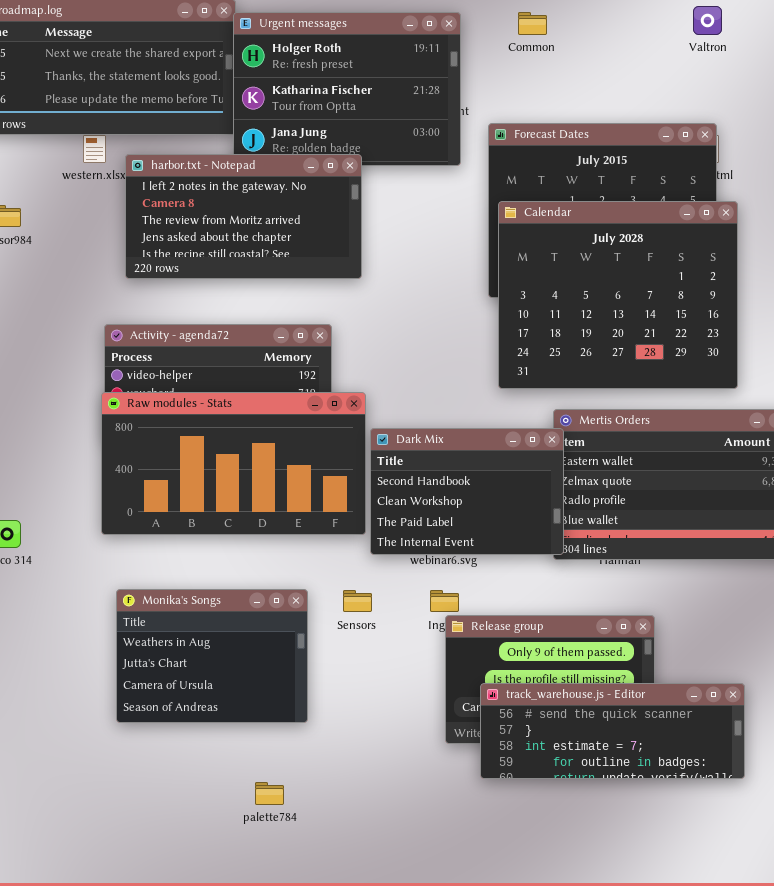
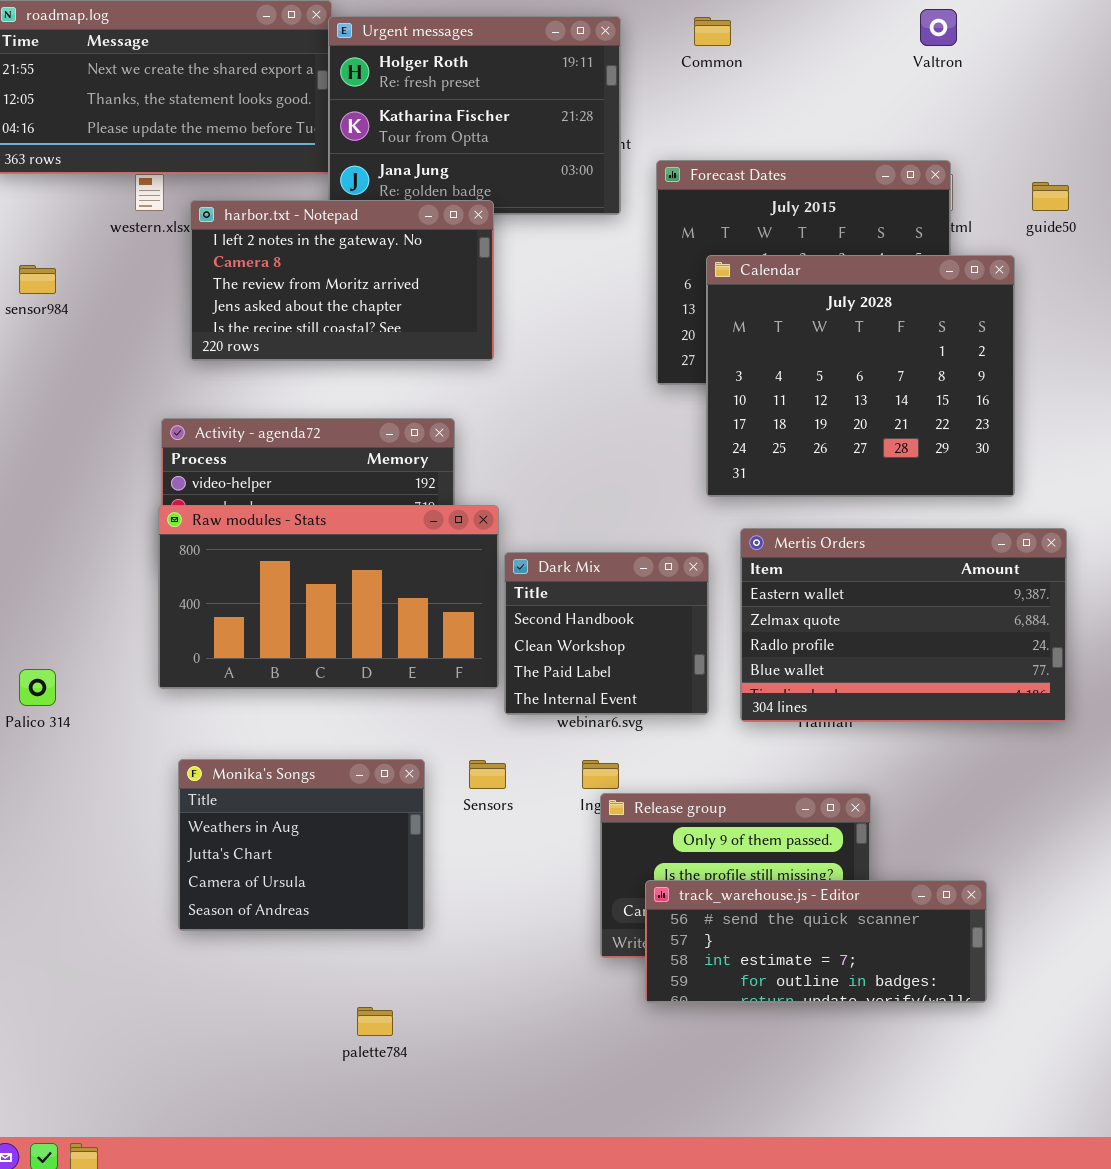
Calendar: [498,201,738,389] -> [706,255,1015,497], moved
Dark Mix: [370,428,564,555] -> [504,552,709,715], resized

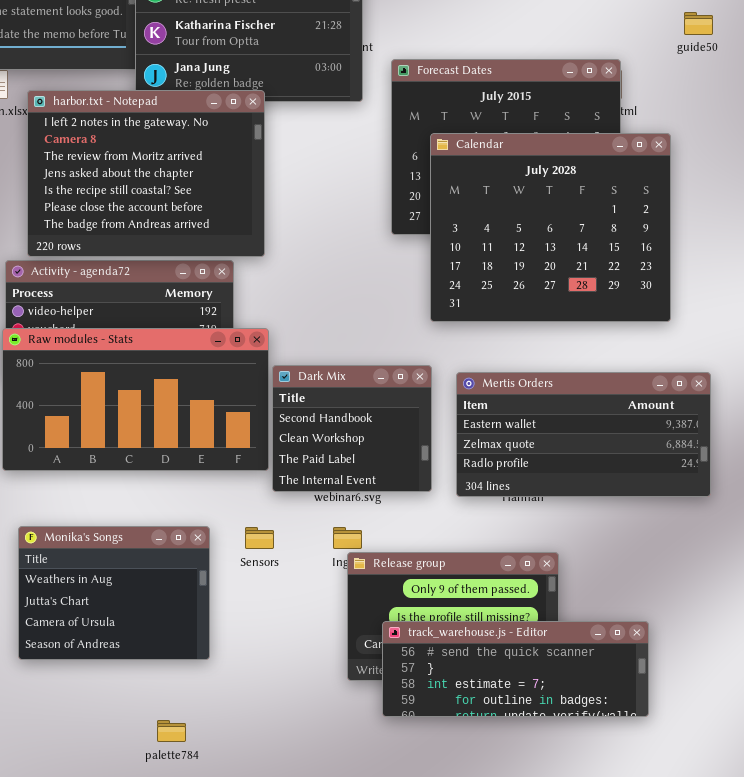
guide50: [1032,182,1069,211] -> [684,12,713,35], moved
harbor.txt - Notepad: [190,200,494,361] -> [27,90,265,257], resized
Mertis Orders: [740,528,1067,722] -> [456,372,711,497], resized

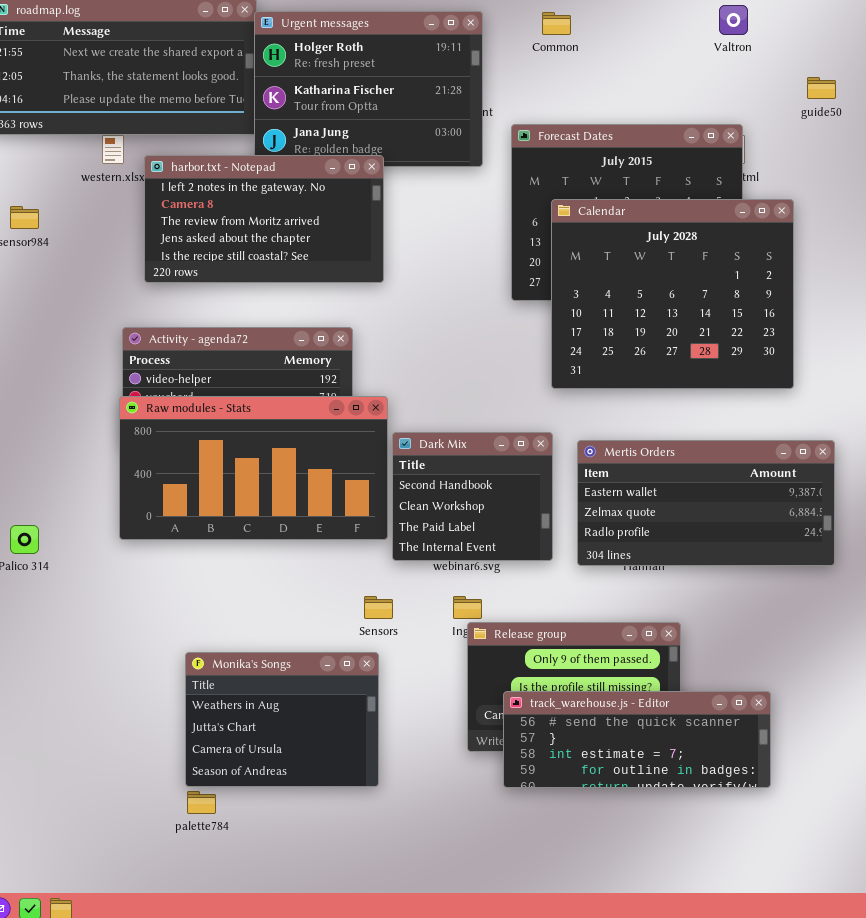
harbor.txt - Notepad: [27,90,265,257] -> [144,155,384,283], resized
Monika's Songs: [18,526,210,660] -> [185,652,379,787], moved
palette784: [157,720,186,742] -> [187,791,216,814], moved

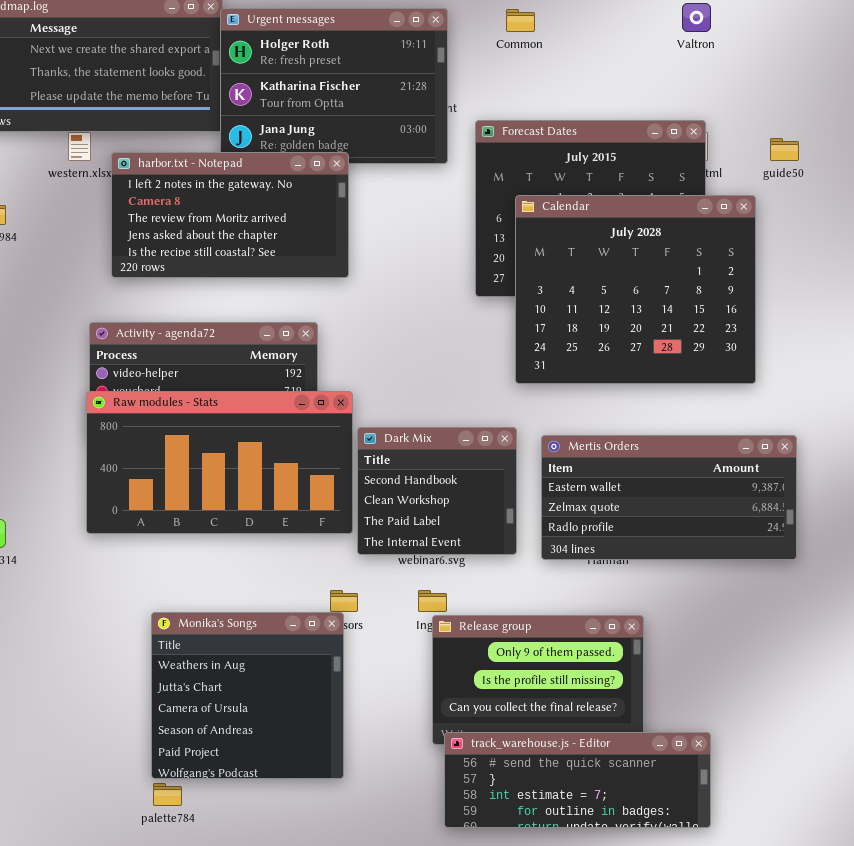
guide50: [807,77,836,99] -> [770,138,799,161], moved
Monika's Songs: [185,652,379,787] -> [151,612,344,779], resized
track_warehouse.js - Editor: [503,691,771,788] -> [444,732,711,828], moved

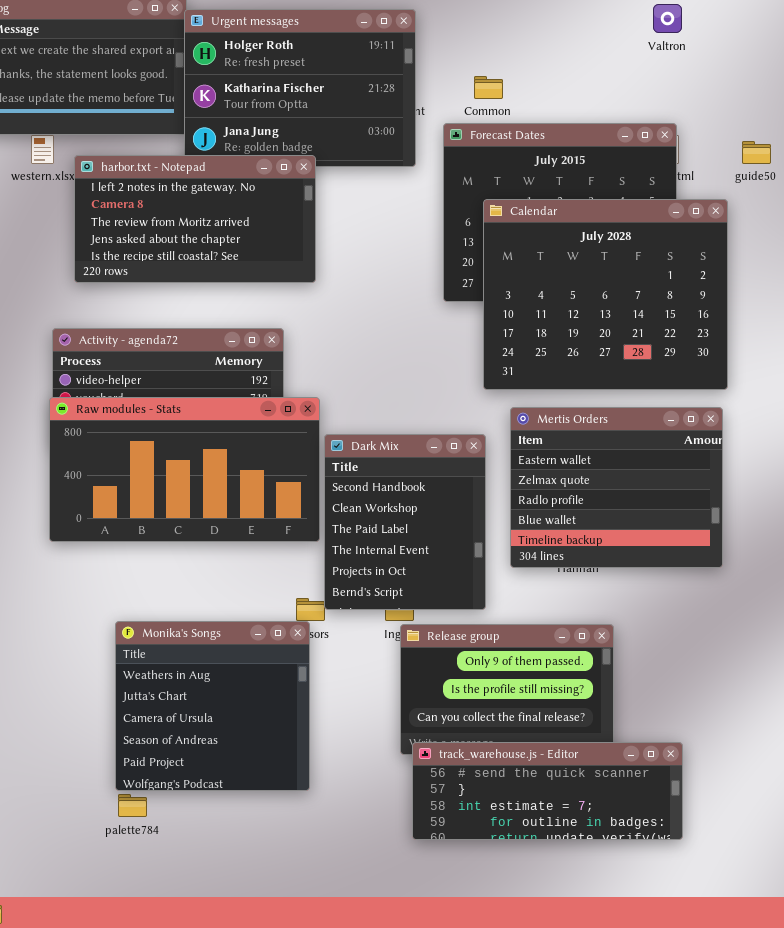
Common: [506,9,535,32] -> [474,76,503,99], moved
Dark Mix: [357,427,517,555] -> [324,434,486,610], resized
Mertis Orders: [541,435,797,560] -> [510,407,723,568], resized

